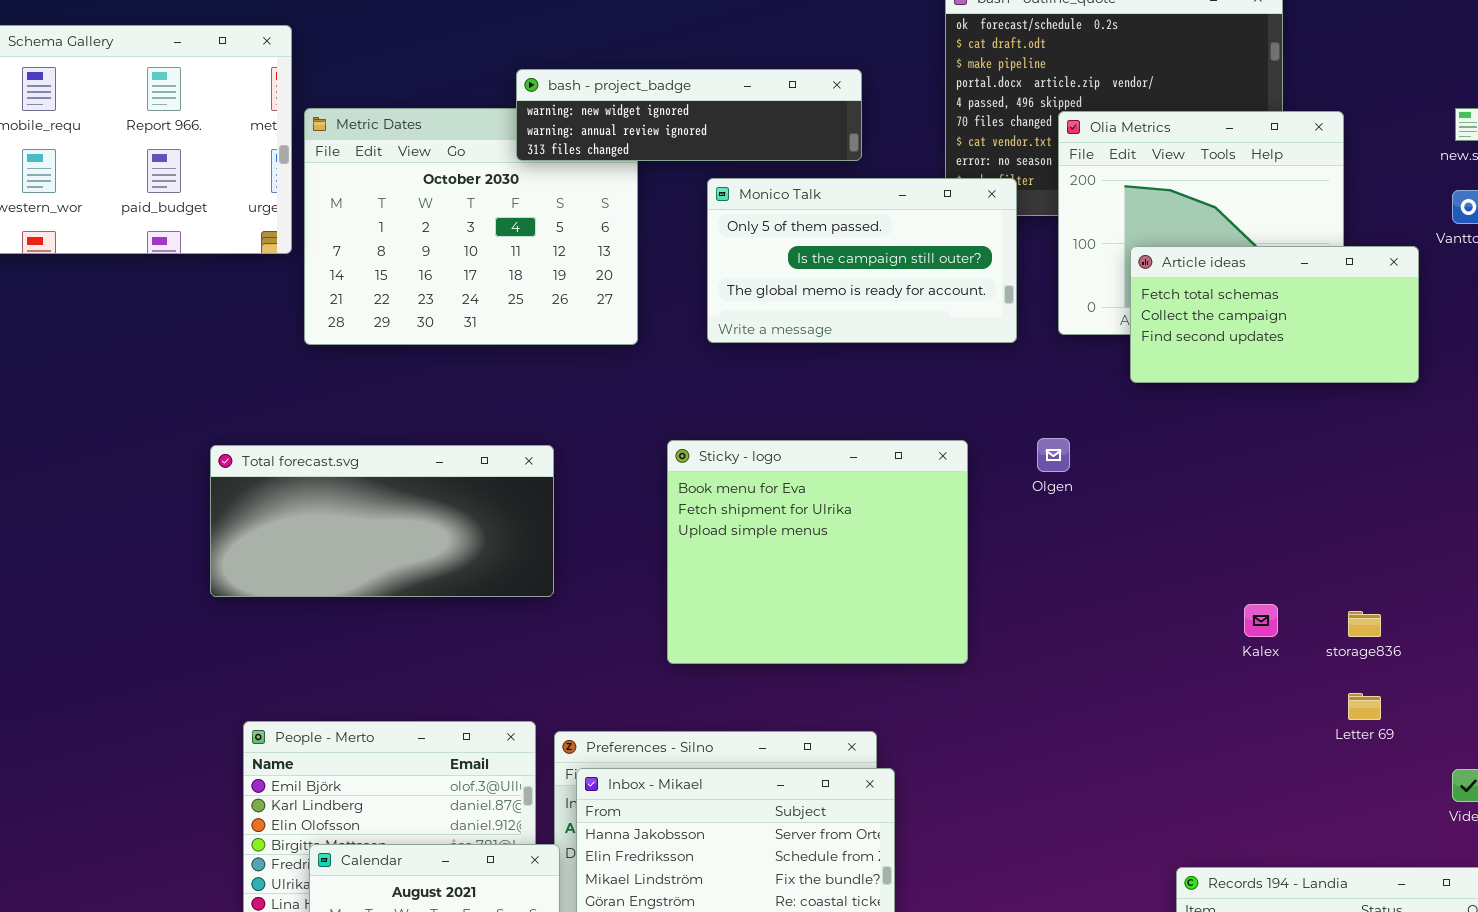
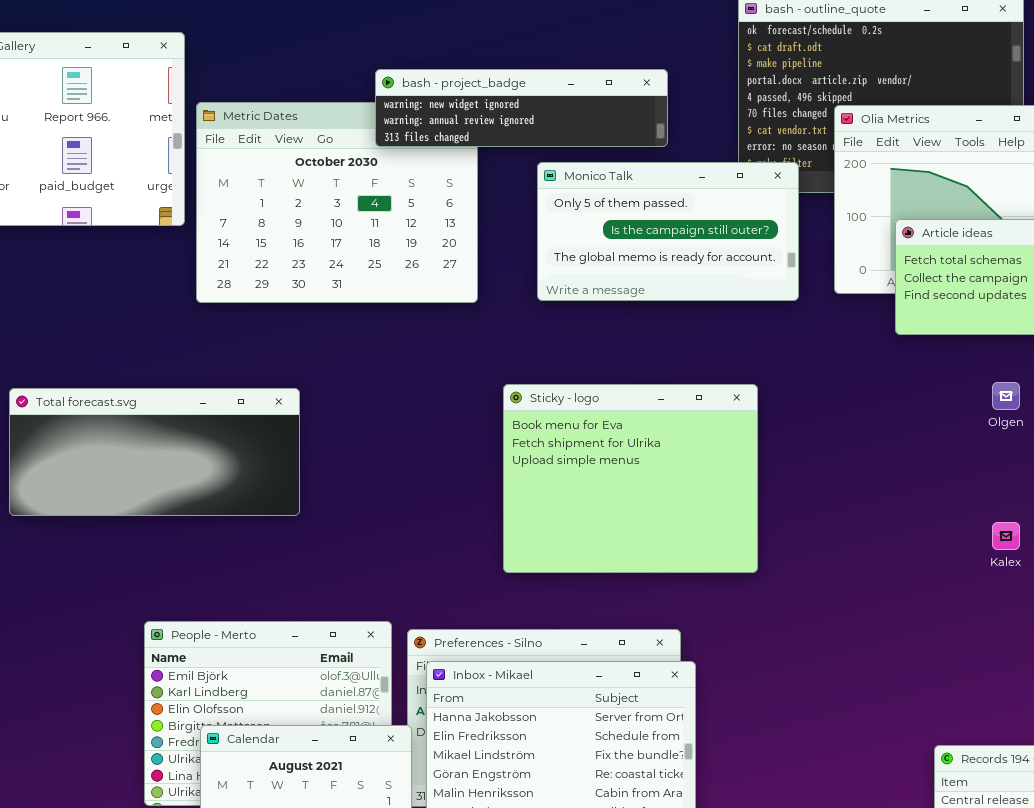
Olgen: [1037,438,1070,472] -> [992,382,1020,410], moved
Total forecast.svg: [210,445,554,597] -> [9,388,300,516], moved

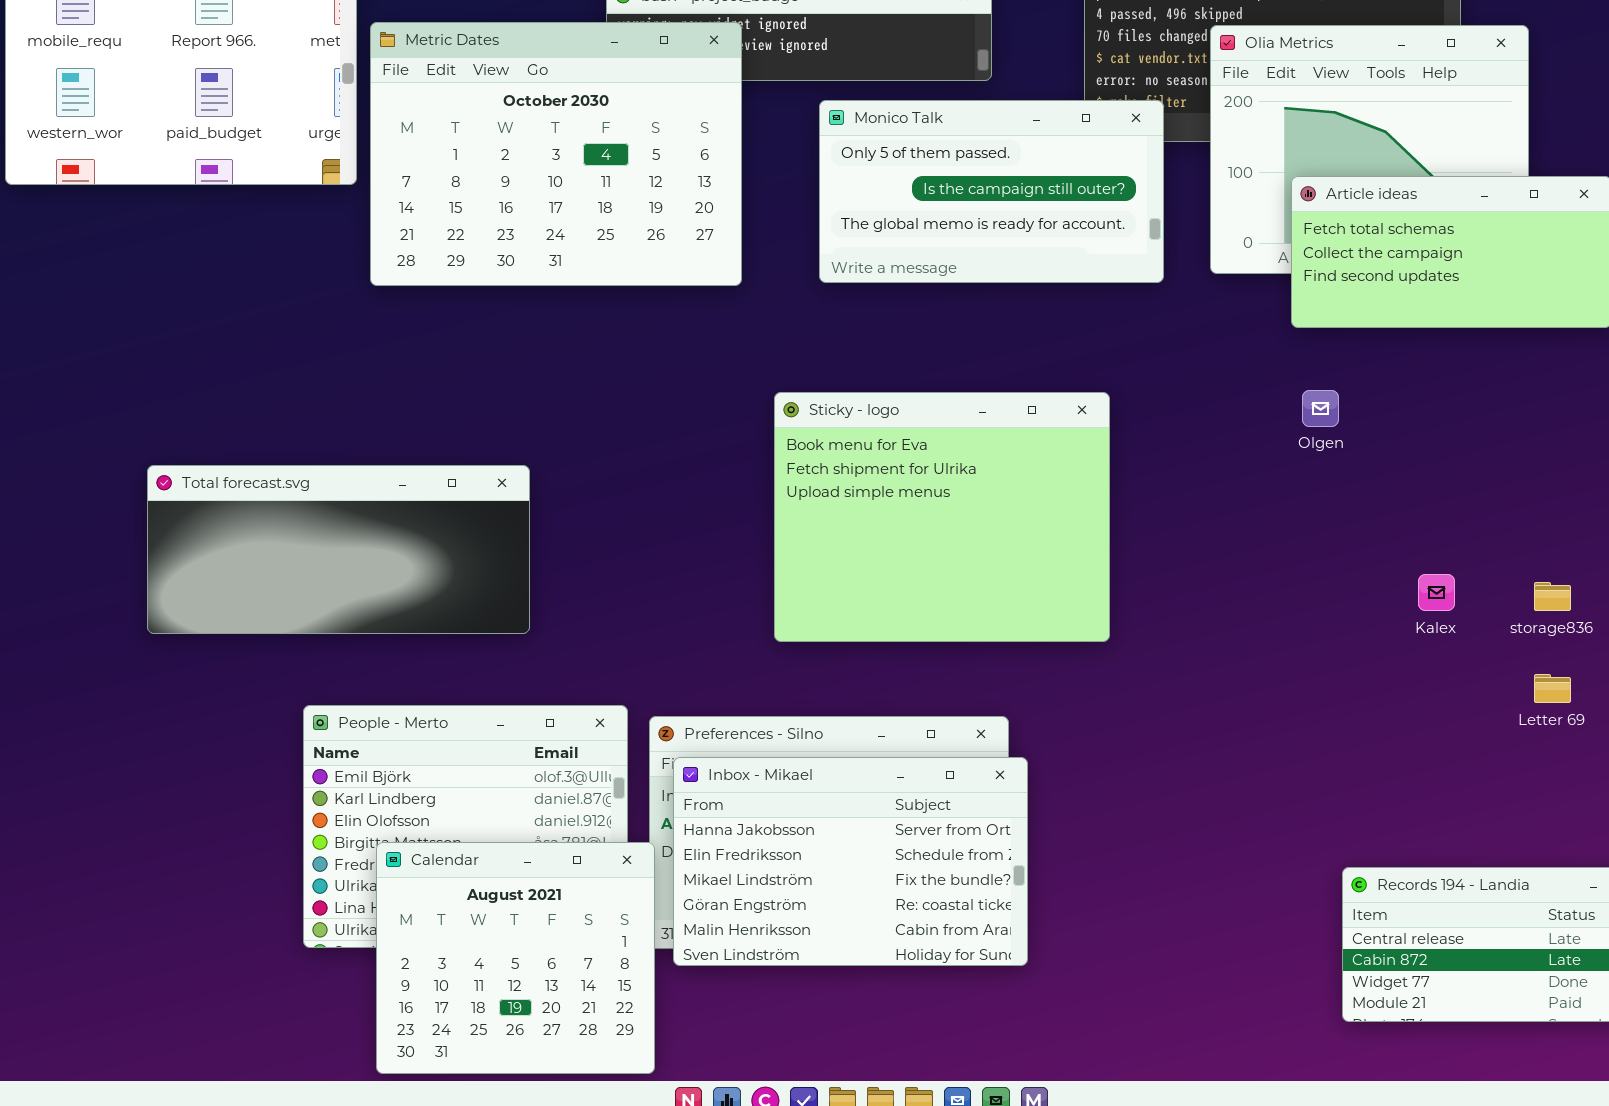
Metric Dates: [196,102,478,303] -> [370,22,742,286], raised
Olgen: [992,382,1020,410] -> [1302,390,1339,427], moved
Total forecast.svg: [9,388,300,516] -> [147,465,530,634], moved

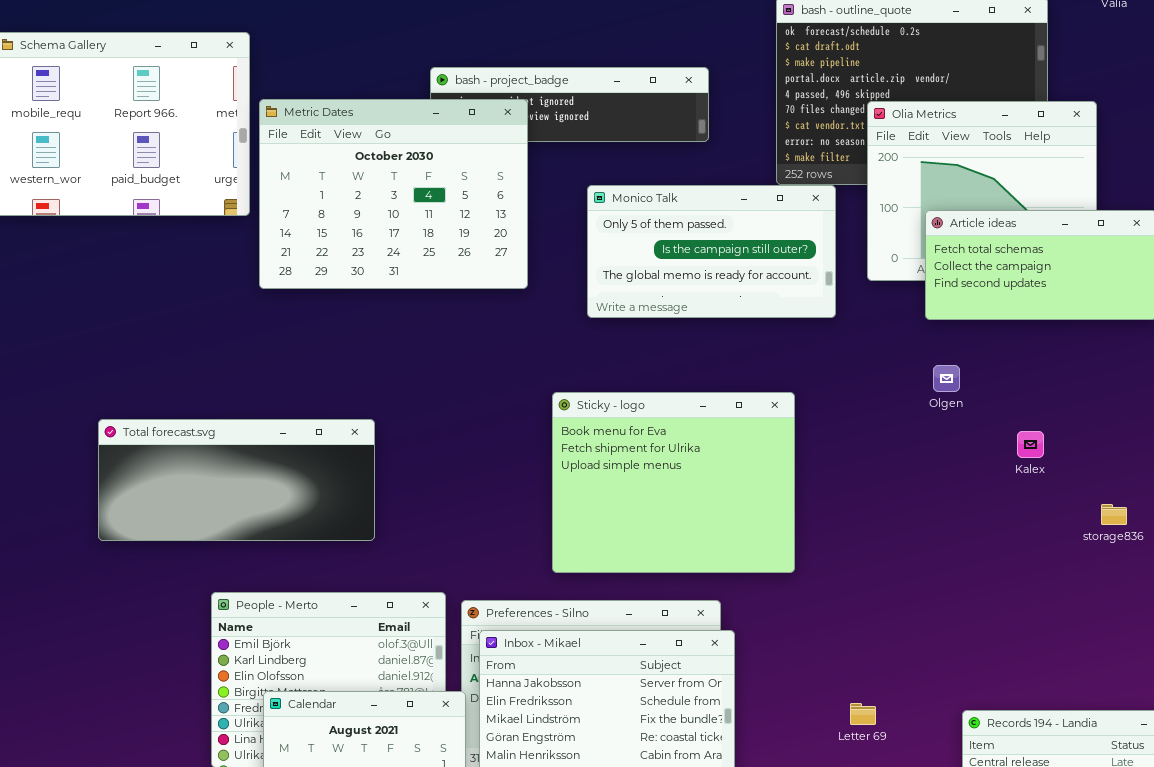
Monico Talk: [819,100,1164,283] -> [587,185,836,318], moved
Sticky - logo: [774,392,1110,642] -> [552,392,795,573], moved
Kalex: [1418,574,1455,611] -> [1017,431,1044,458], moved
Letter 69: [1534,674,1571,703] -> [850,703,876,725], moved

